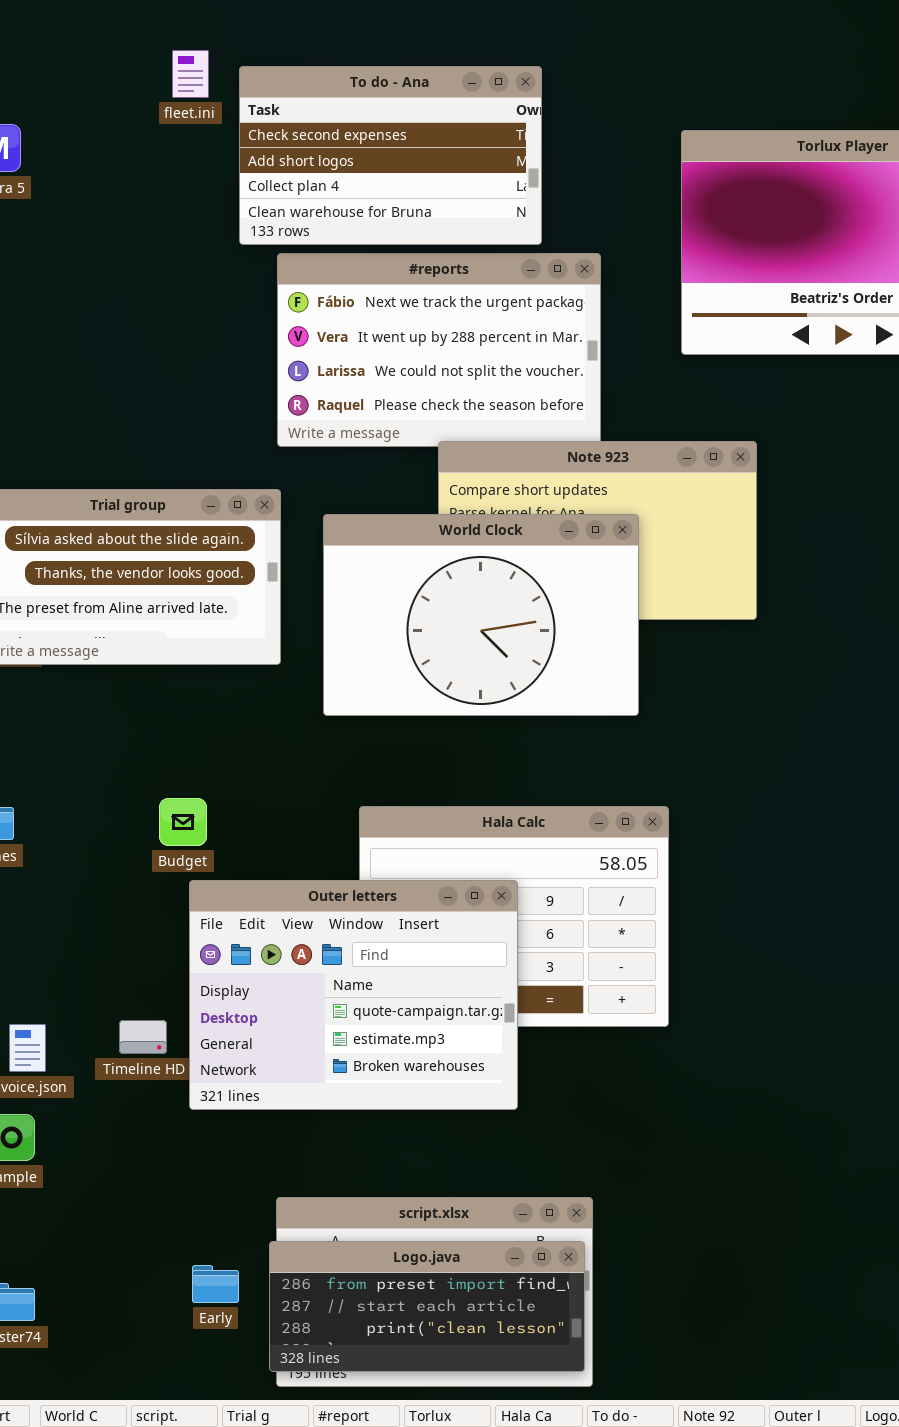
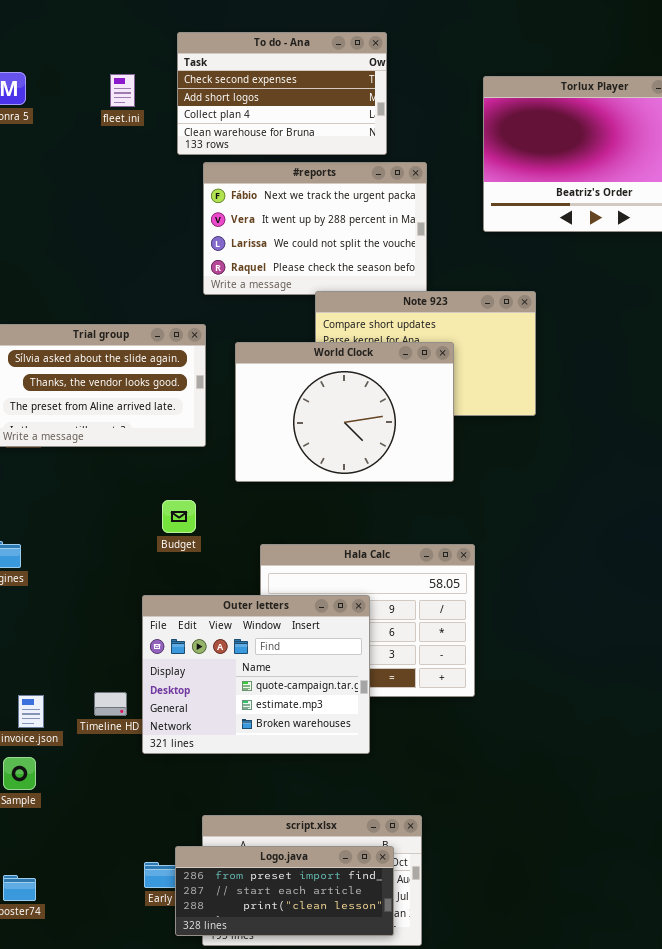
fleet.ini: [172,50,209,98] -> [110,74,135,107], moved
Budget: [159,798,207,846] -> [162,500,196,533], moved
Logo.java: [269,1241,585,1372] -> [175,846,394,936], moved

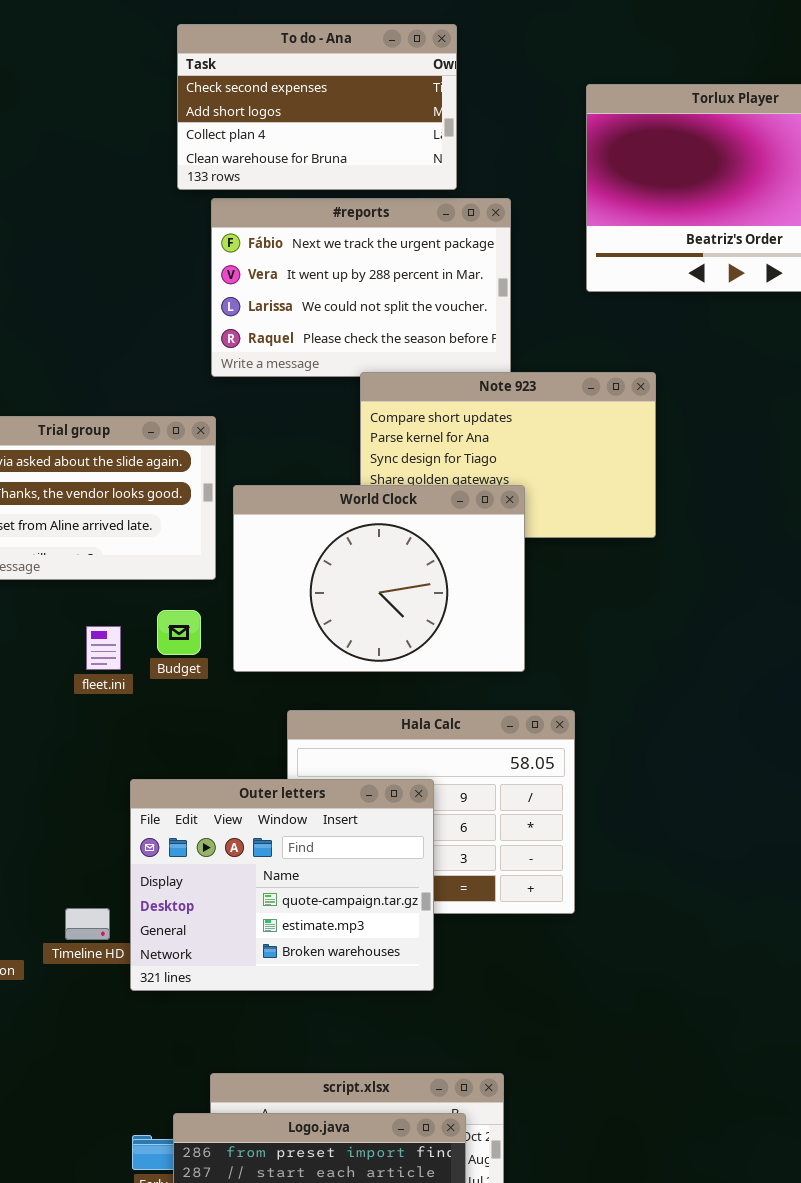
fleet.ini: [110,74,135,107] -> [86,626,121,670], moved
World Clock: [235,342,454,482] -> [233,485,525,672], moved
Budget: [162,500,196,533] -> [157,610,201,655], moved

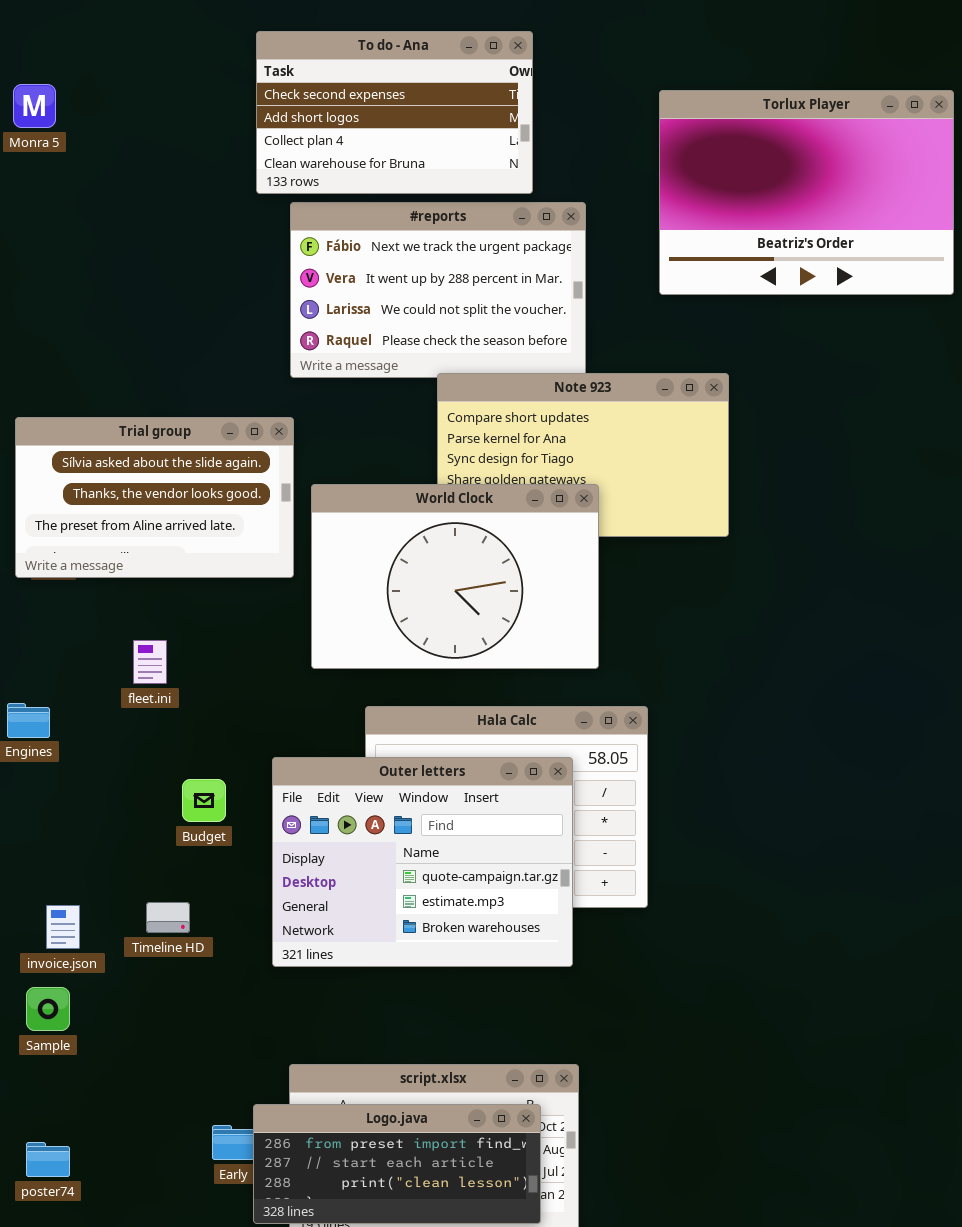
Budget: [157,610,201,655] -> [182,779,226,822], moved
fleet.ini: [86,626,121,670] -> [133,640,167,684], moved
Outer letters: [130,779,434,991] -> [272,757,573,967], moved

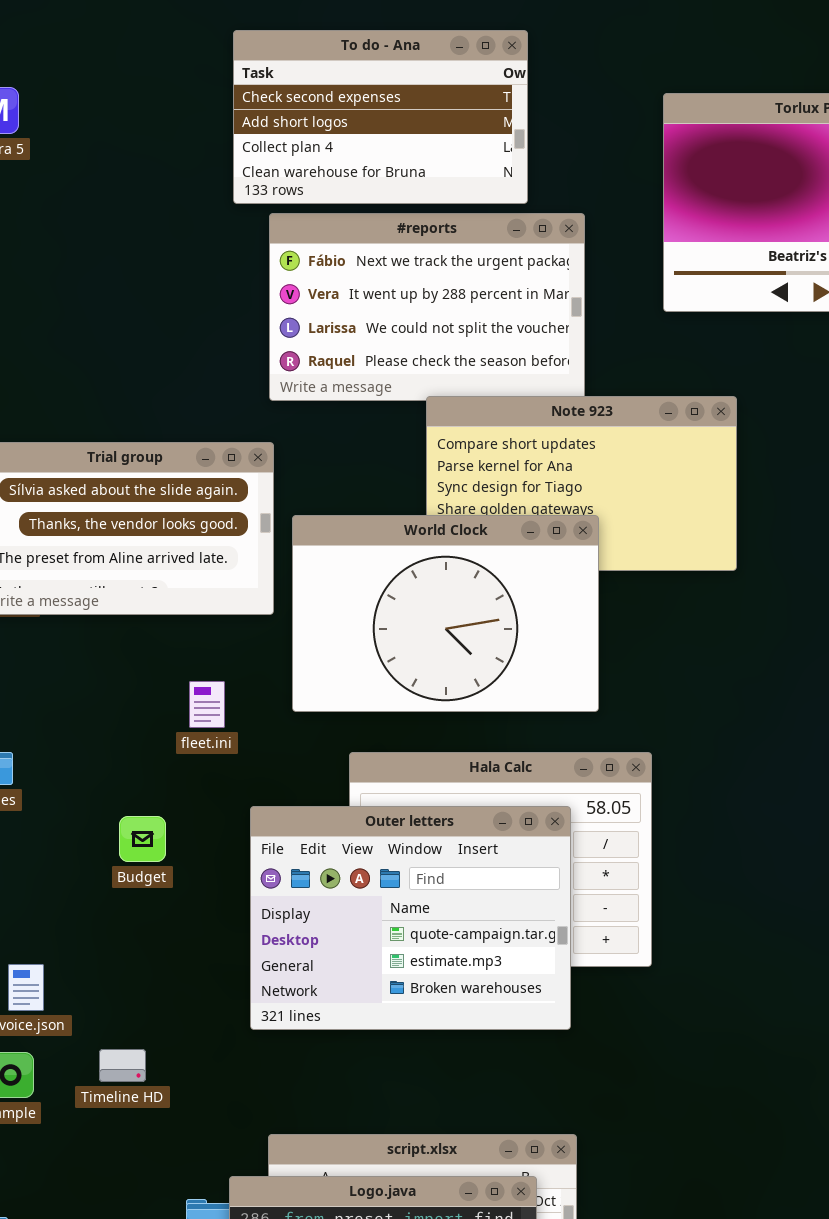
fleet.ini: [133,640,167,684] -> [189,681,225,728], moved
Budget: [182,779,226,822] -> [119,816,166,862], moved
Timeline HD: [146,902,190,933] -> [99,1049,146,1082], moved

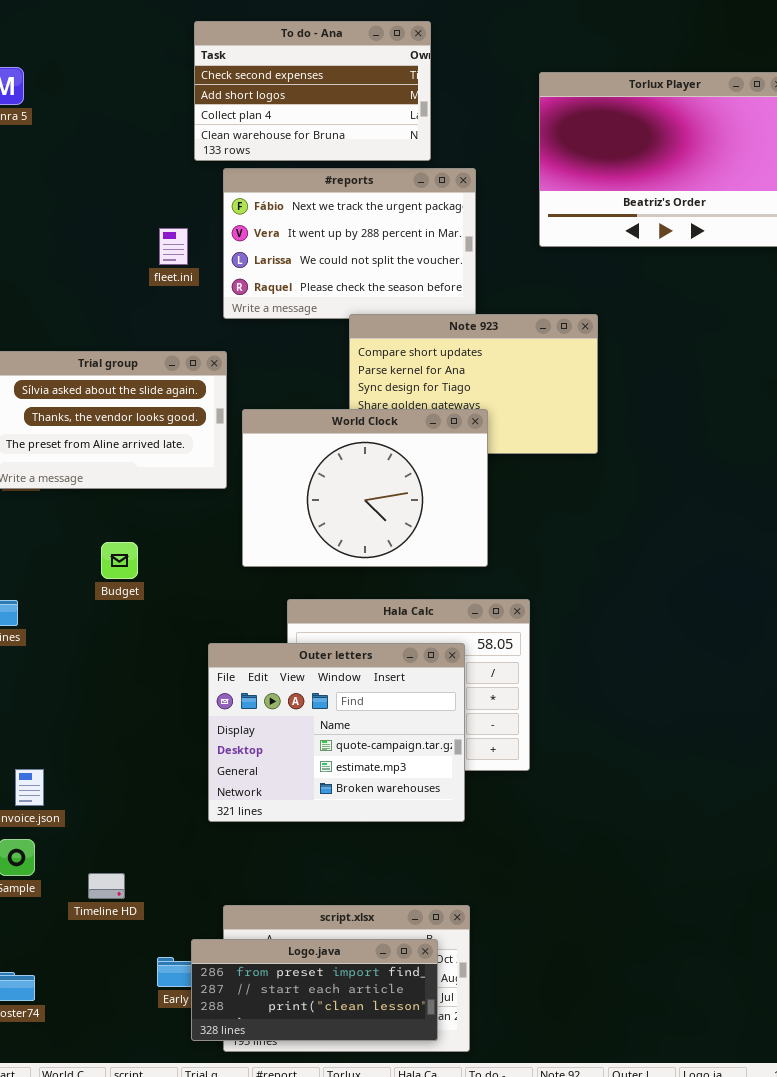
fleet.ini: [189,681,225,728] -> [159,228,188,265], moved
Budget: [119,816,166,862] -> [101,542,138,579], moved
Timeline HD: [99,1049,146,1082] -> [88,873,125,899], moved

